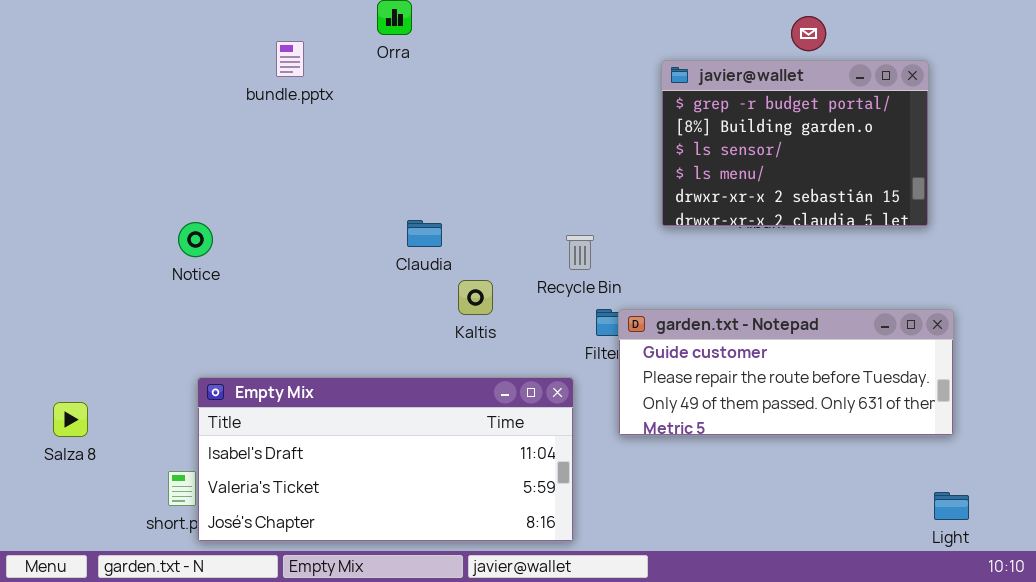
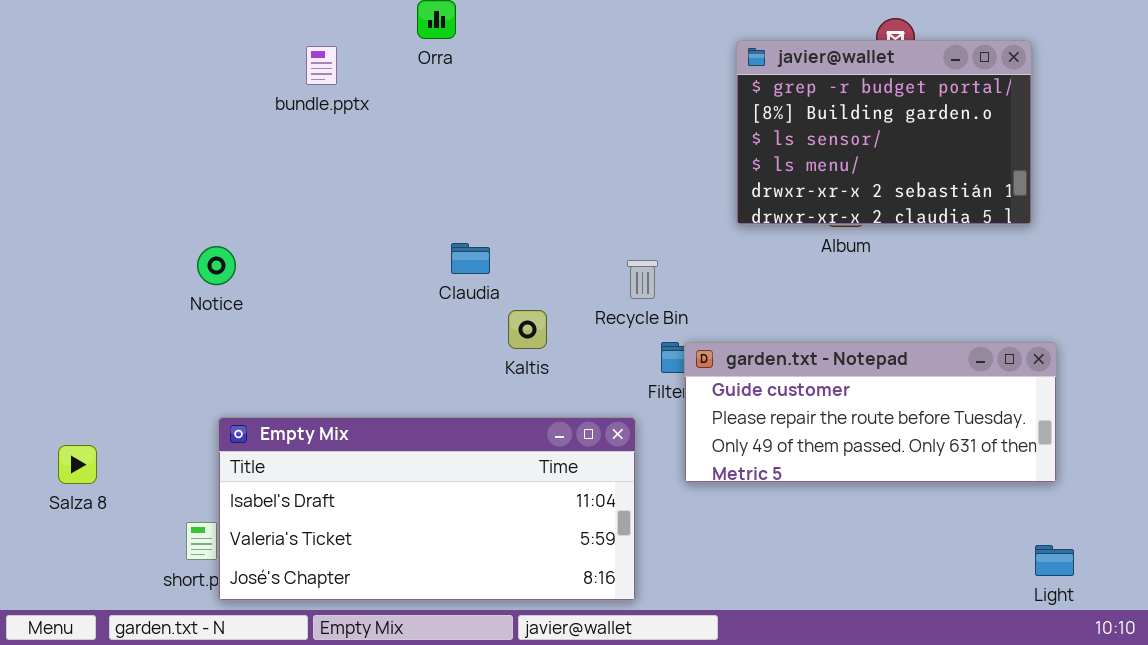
javier@wallet: [661,60,929,227] -> [736,40,1032,225], moved

